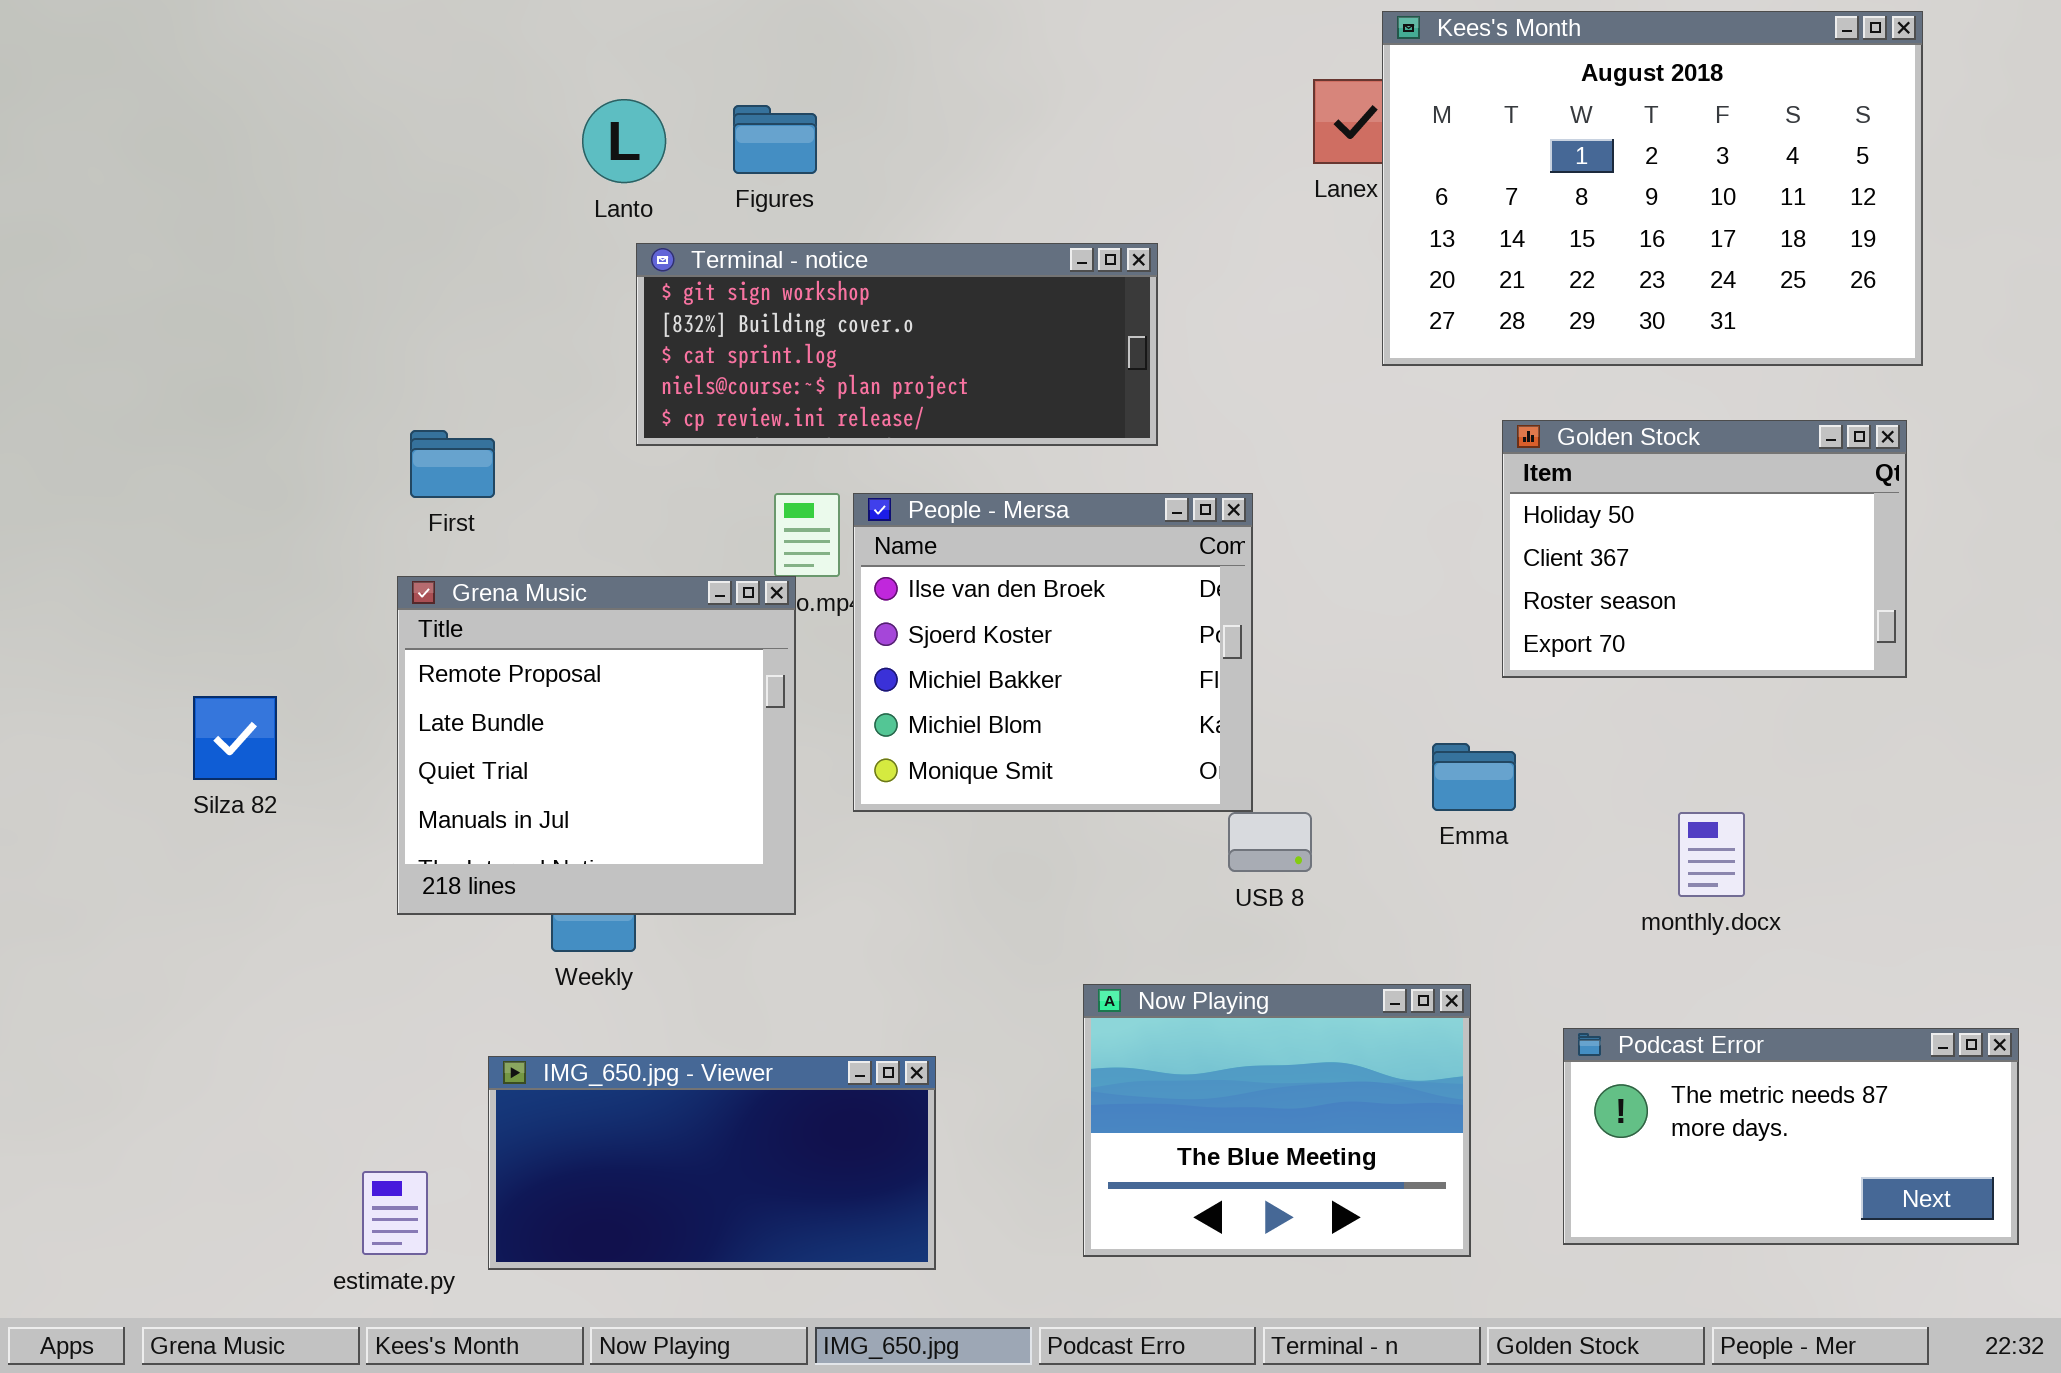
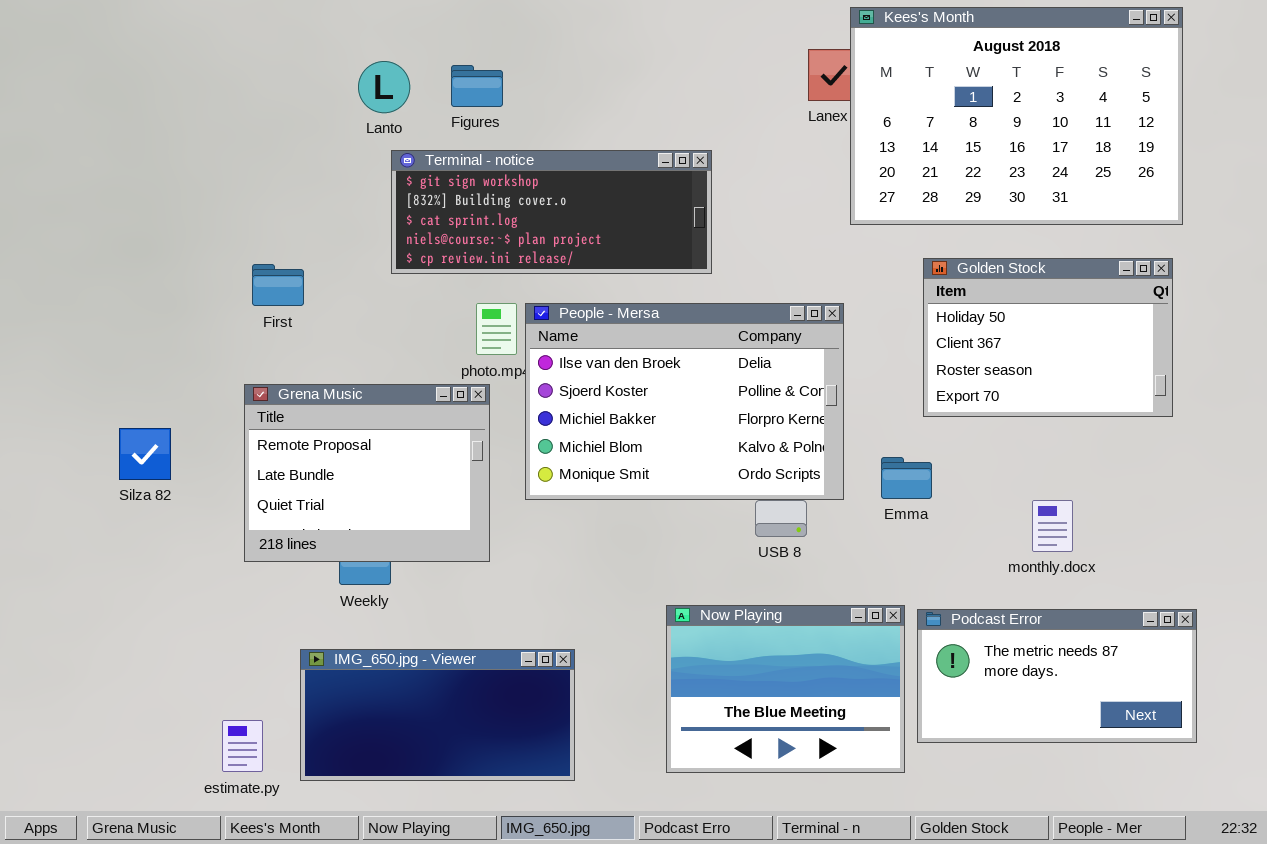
People - Mersa: [853,493,1253,812] -> [525,303,844,500], resized
Grena Music: [397,576,796,915] -> [244,384,490,562], resized
Podcast Error: [1563,1028,2019,1245] -> [917,609,1197,743], moved

